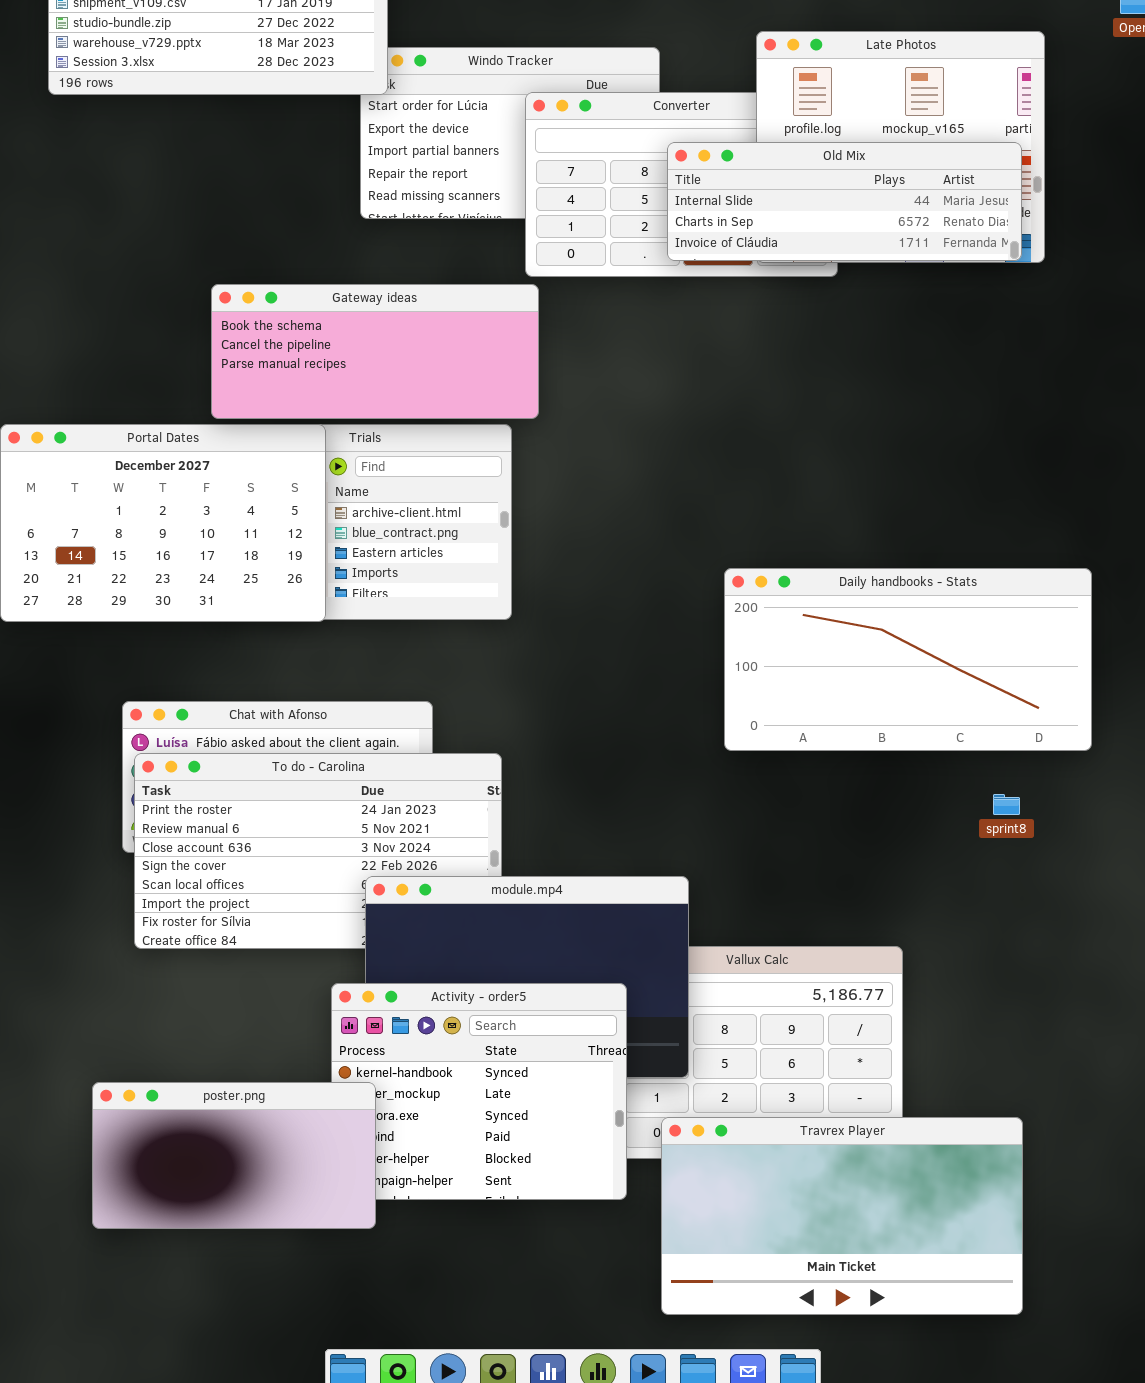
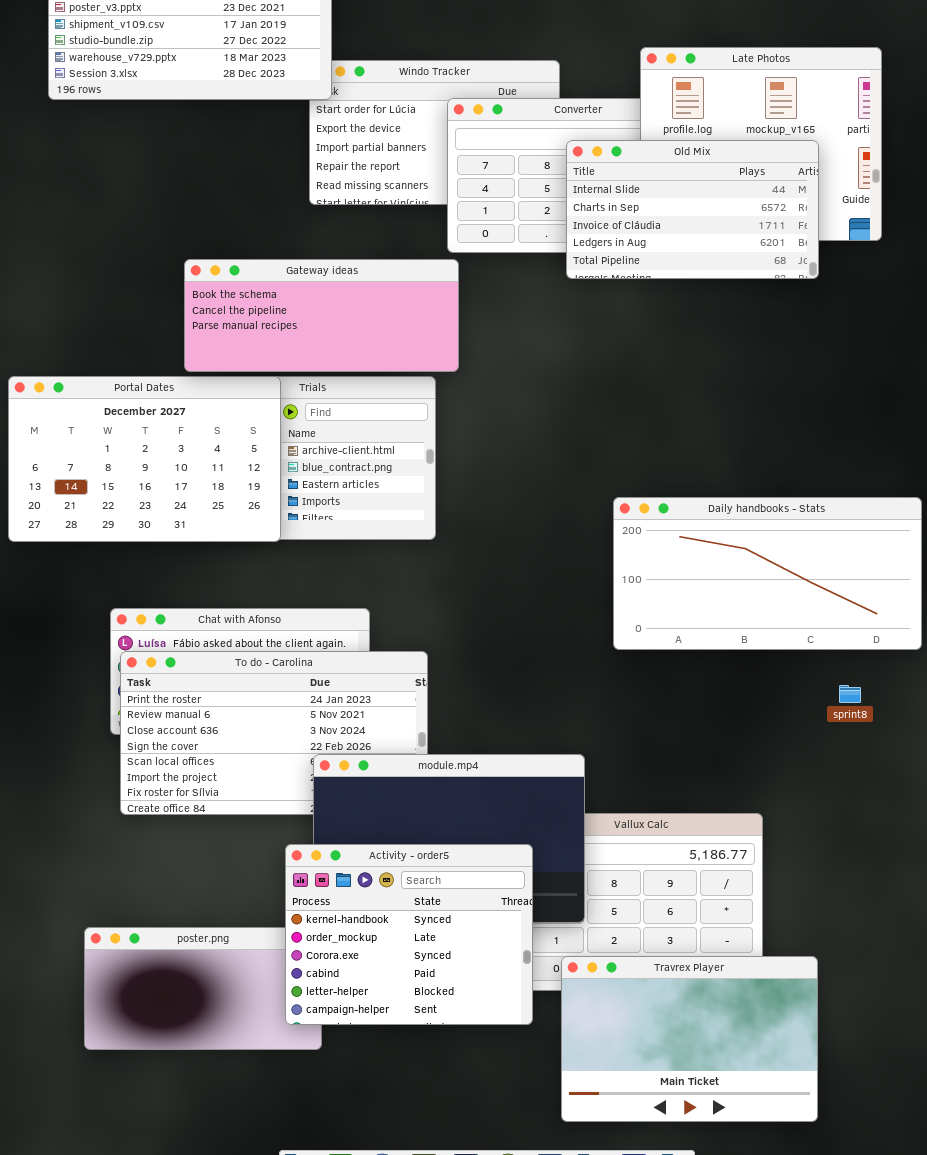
Old Mix: [667,142,1022,261] -> [566,140,819,279], resized
Activity - order5: [331,983,627,1200] -> [285,844,533,1025], raised
Travrex Player: [661,1117,1023,1315] -> [561,956,818,1122], resized

